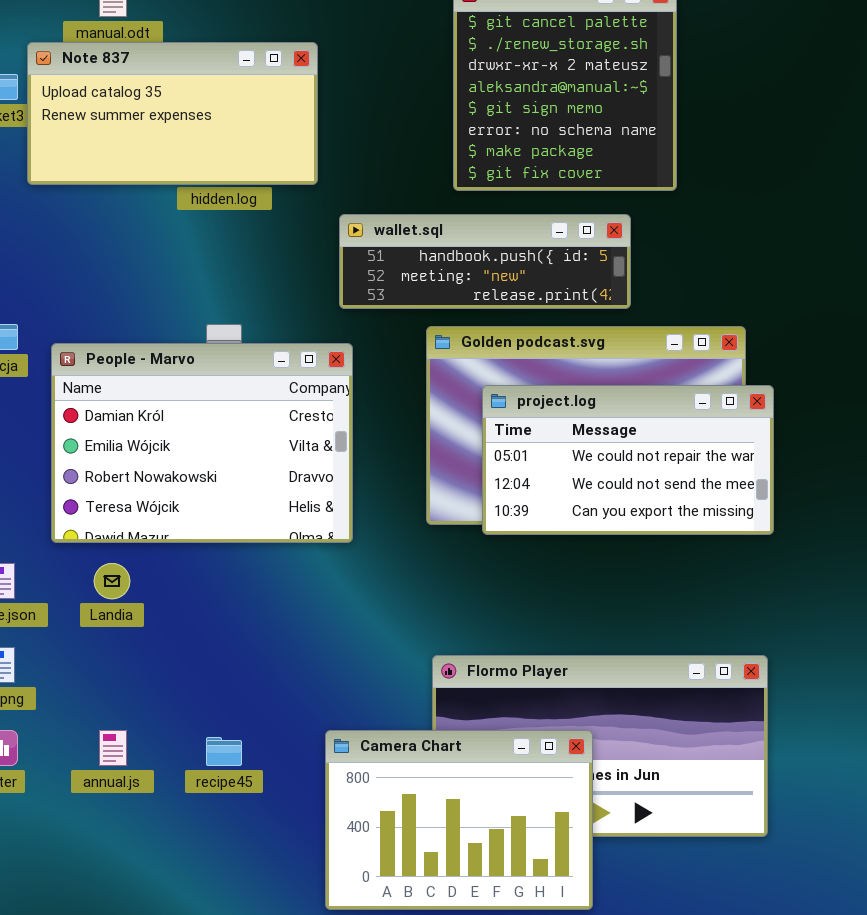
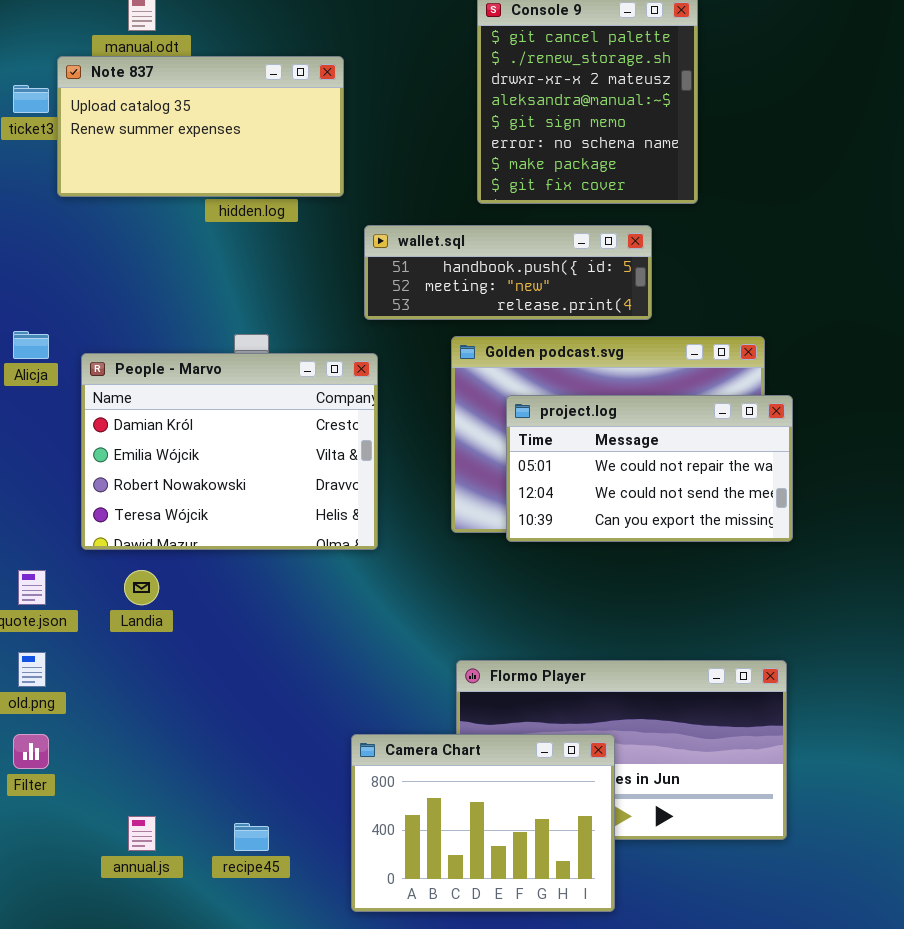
annual.js: [99,730,127,766] -> [128,816,156,851], moved
recipe45: [206,737,242,766] -> [234,823,269,851], moved

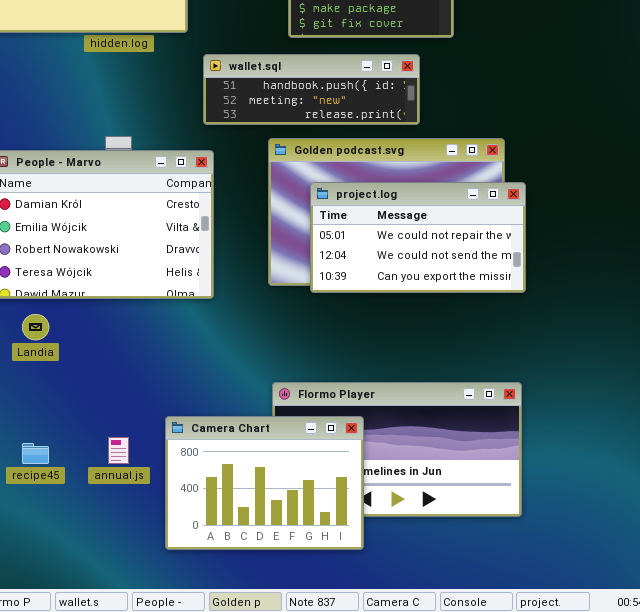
Camera Chart: [351,734,615,912] -> [165,416,364,550], moved
annual.js: [128,816,156,851] -> [108,437,129,464], moved
recipe45: [234,823,269,851] -> [22,443,49,464], moved

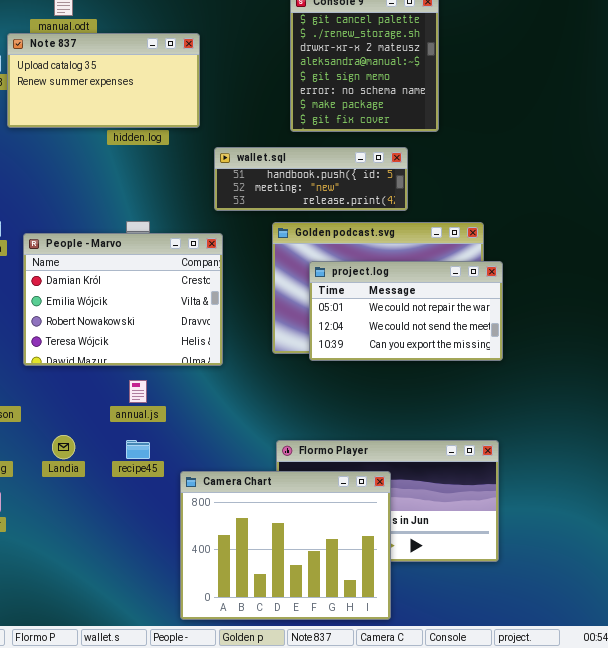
Landia: [22,314,49,340] -> [52,435,75,459], moved
Camera Chart: [165,416,364,550] -> [180,471,391,620], resized
annual.js: [108,437,129,464] -> [129,380,147,403], moved
recipe45: [22,443,49,464] -> [126,440,150,459], moved

